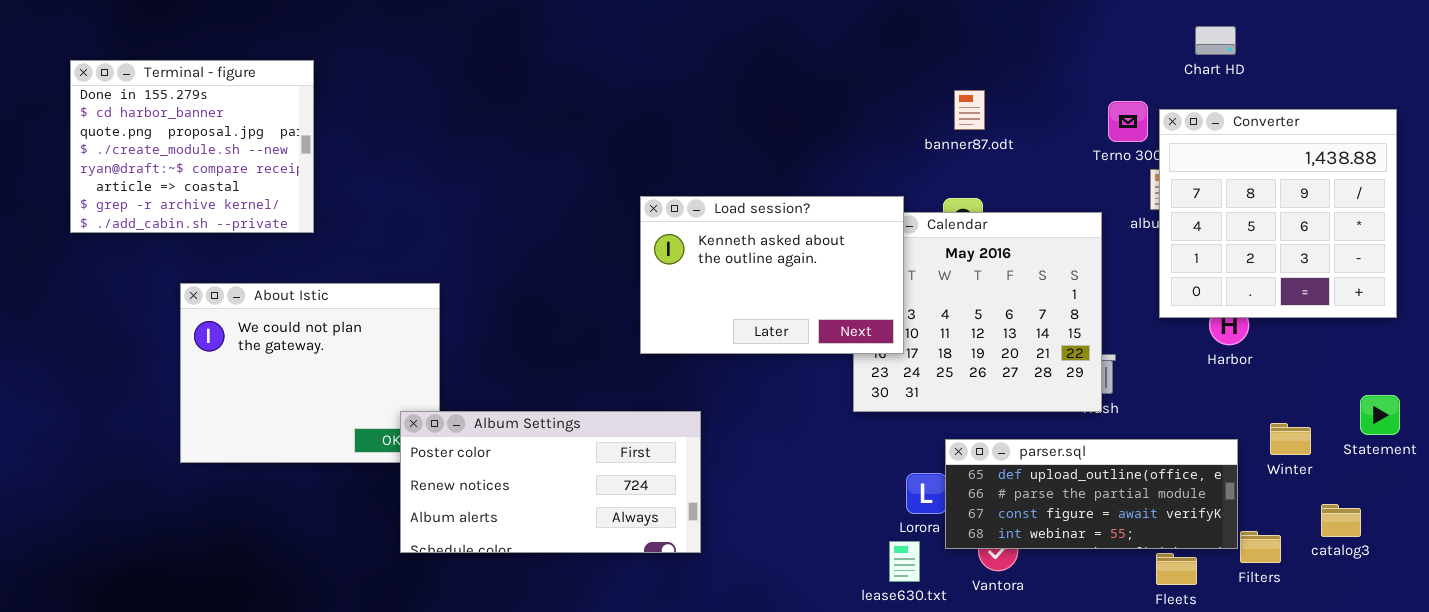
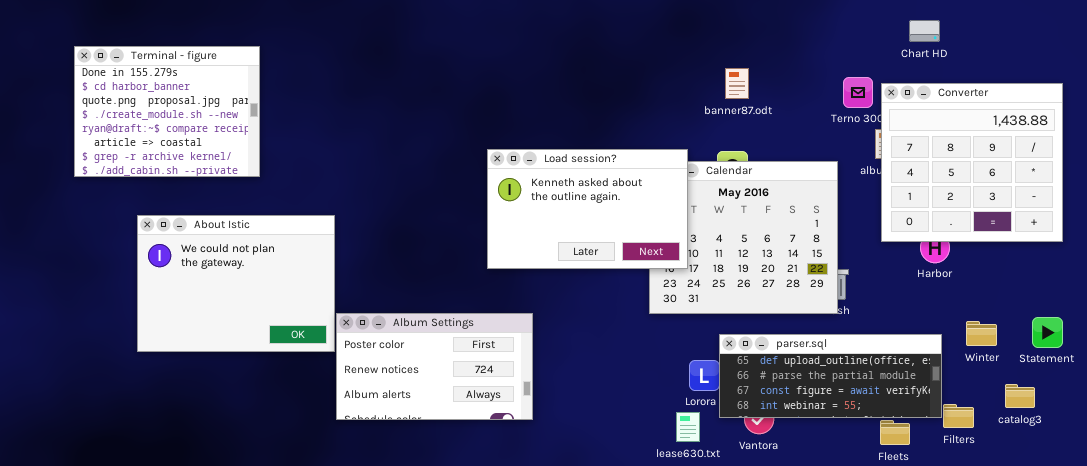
Terminal - figure: [70,60,314,233] -> [74,46,260,177], moved
Statement: [1360,395,1400,435] -> [1032,317,1063,348], moved
Album Settings: [400,411,701,553] -> [336,313,533,420], resized

